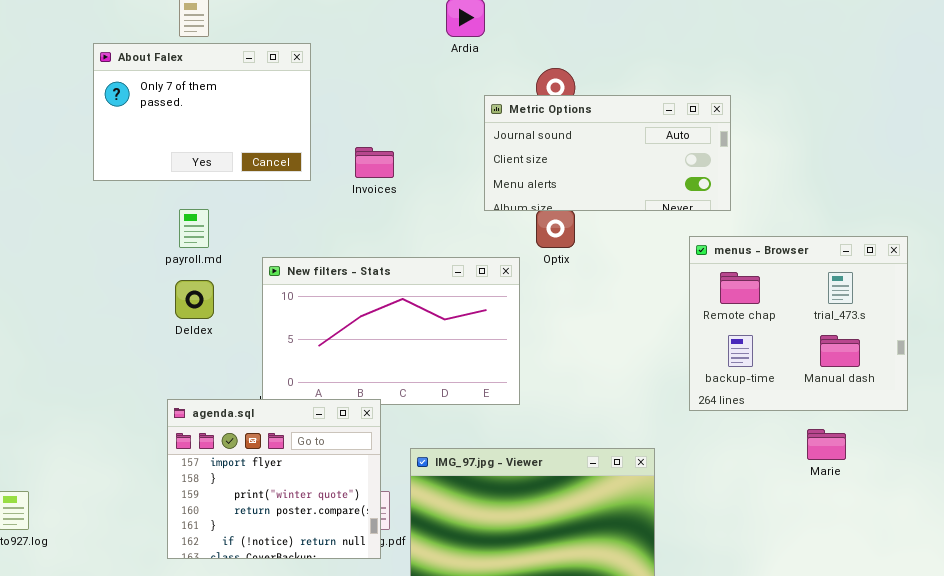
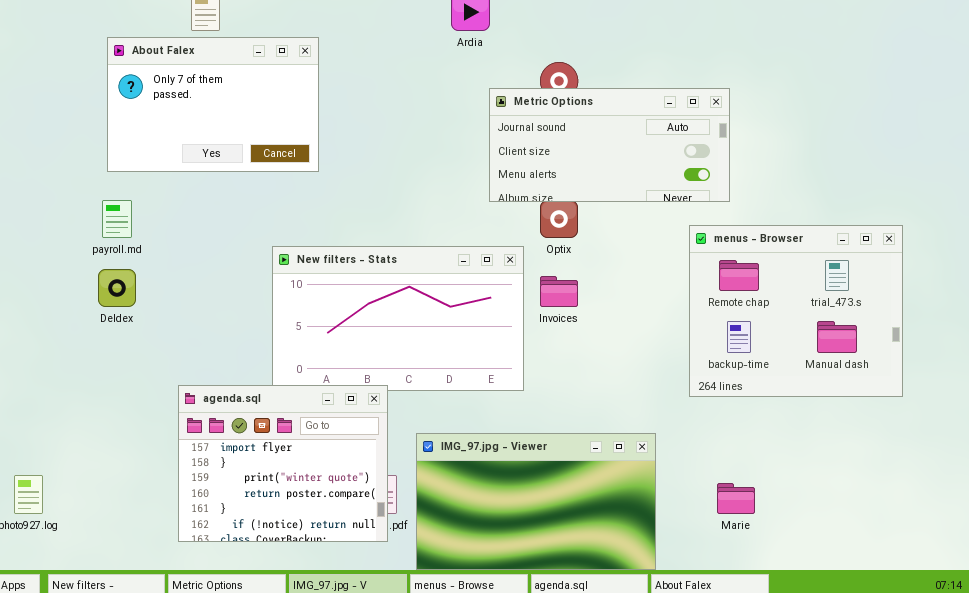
Invoices: [355,147,394,178] -> [540,276,578,307], moved
payroll.md: [179,209,209,248] -> [102,200,132,238], moved
Deldex: [175,280,214,319] -> [98,269,136,307], moved
Marie: [807,429,846,460] -> [717,483,755,514], moved

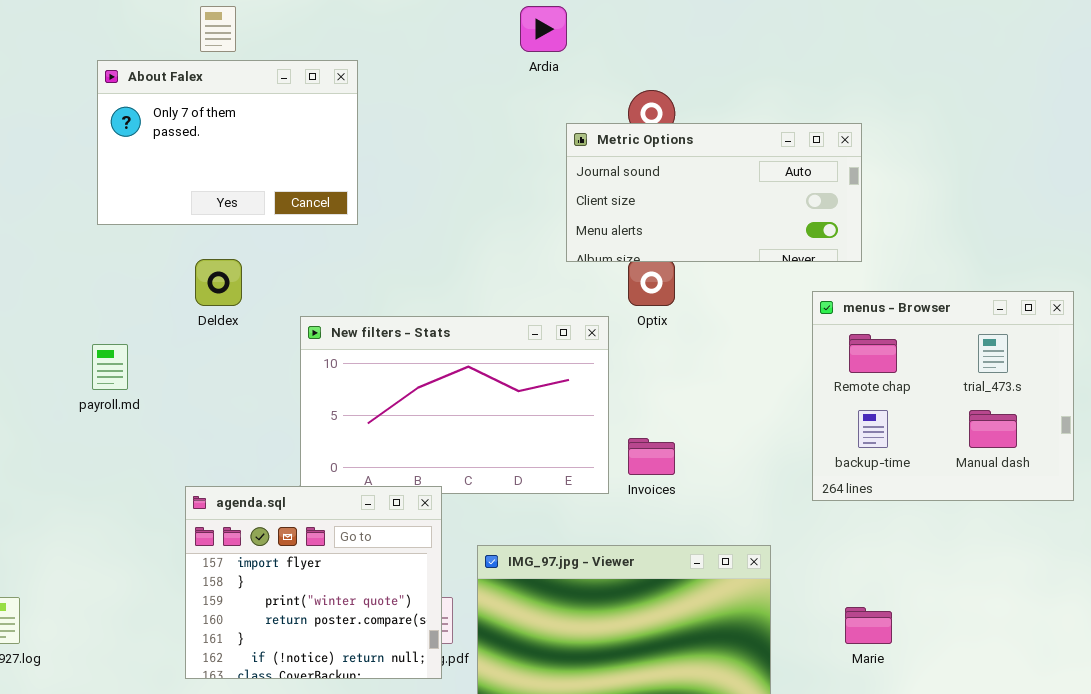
payroll.md: [102,200,132,238] -> [92,344,128,390], moved
Deldex: [98,269,136,307] -> [195,259,242,306], moved
Invoices: [540,276,578,307] -> [628,438,675,475], moved

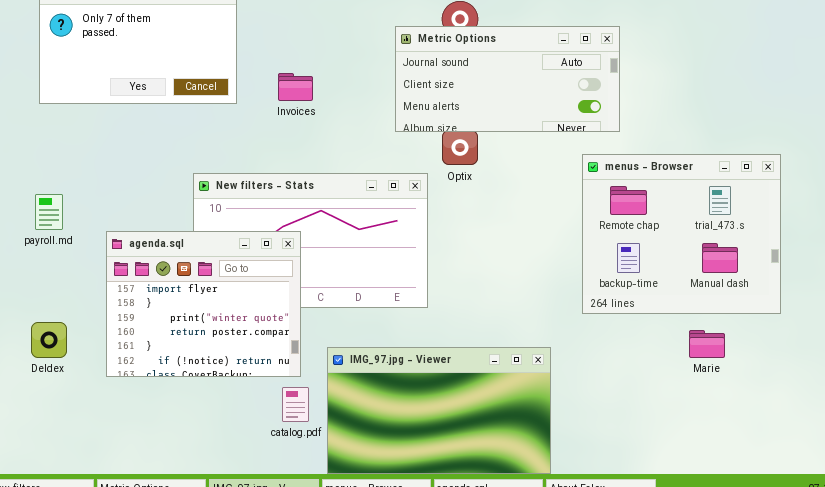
Deldex: [195,259,242,306] -> [31,322,67,358], moved
Invoices: [628,438,675,475] -> [278,73,313,101], moved
agenda.sql: [185,486,442,679] -> [106,231,301,377], moved
Marie: [845,607,892,644] -> [689,330,725,358], moved

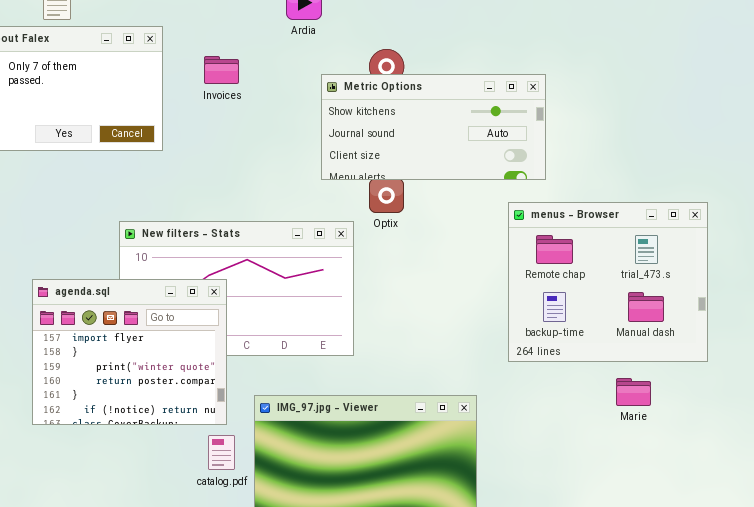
Metric Options: [395,26,620,132] -> [321,74,546,180], scrolled up 1 row
Invoices: [278,73,313,101] -> [204,56,239,84], moved

